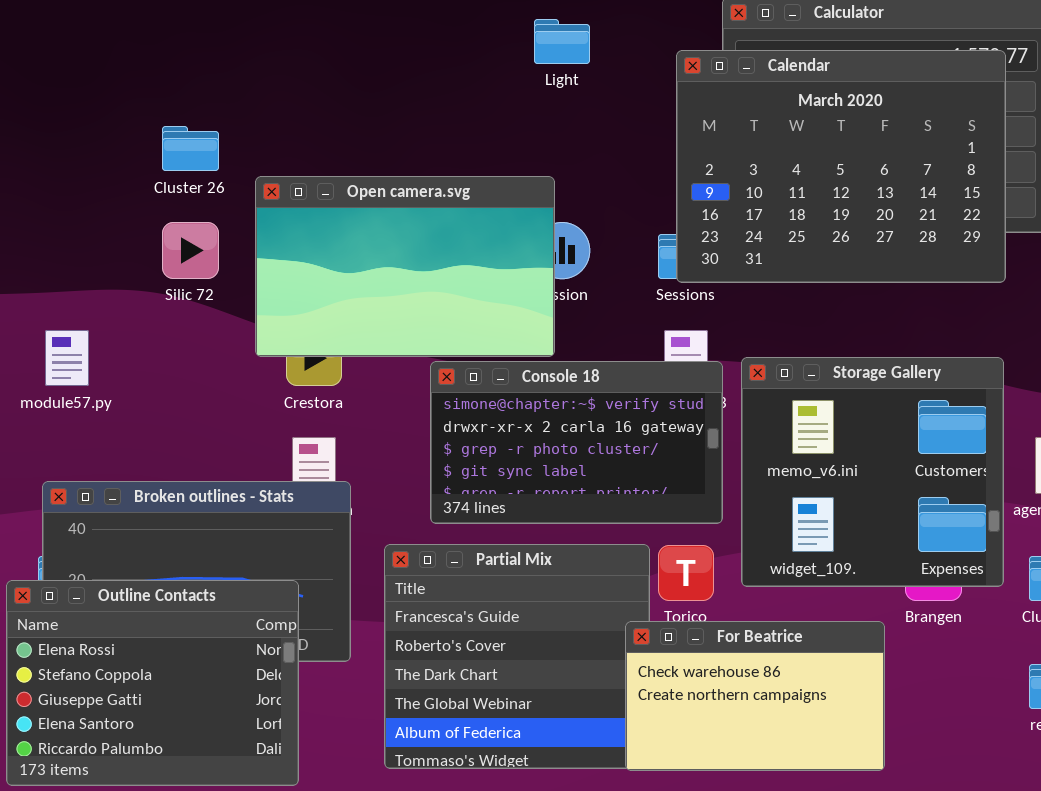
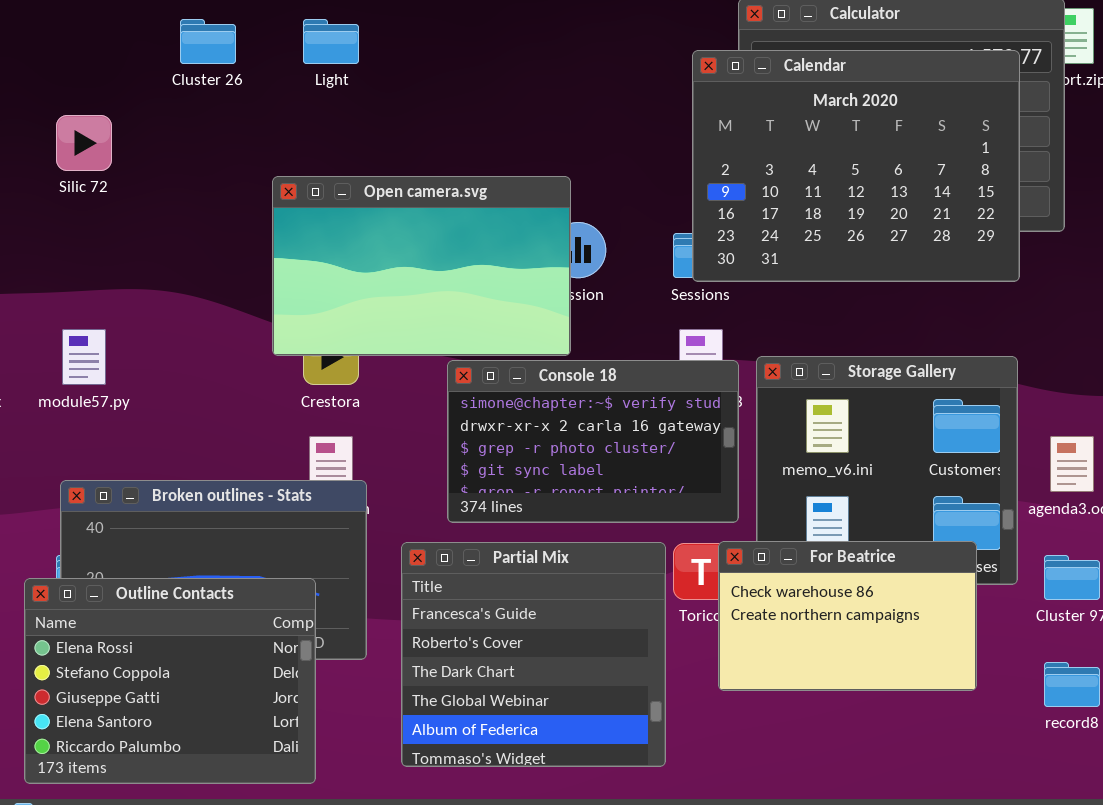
Light: [534,19,590,64] -> [303,19,359,64], moved
Cluster 26: [162,126,219,171] -> [180,19,236,64], moved
Silic 72: [162,222,219,279] -> [56,115,112,171], moved
For Beatrice: [625,621,885,771] -> [718,541,977,691], moved

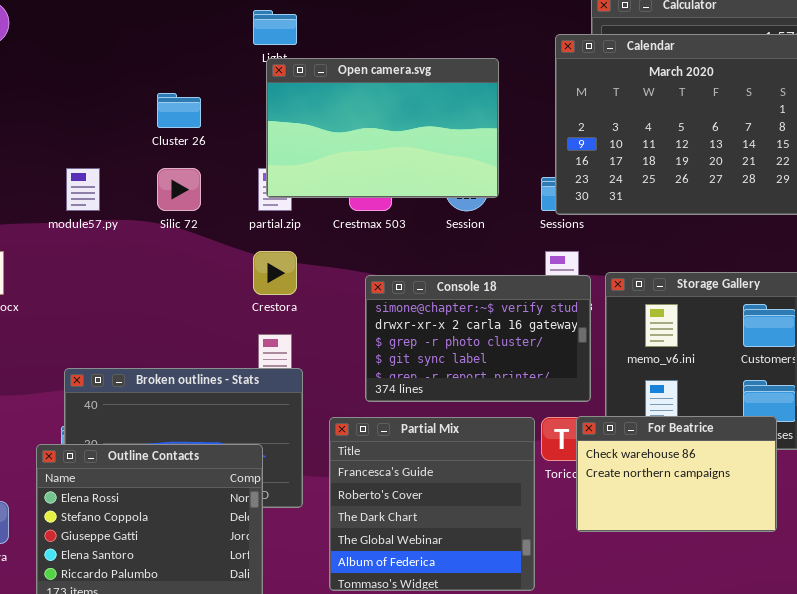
Cluster 26: [180,19,236,64] -> [157,93,201,128], moved
Silic 72: [56,115,112,171] -> [157,168,201,211], moved
Open camera.svg: [272,176,571,356] -> [266,58,499,198], moved
module57.py: [62,329,106,385] -> [66,168,100,211], moved

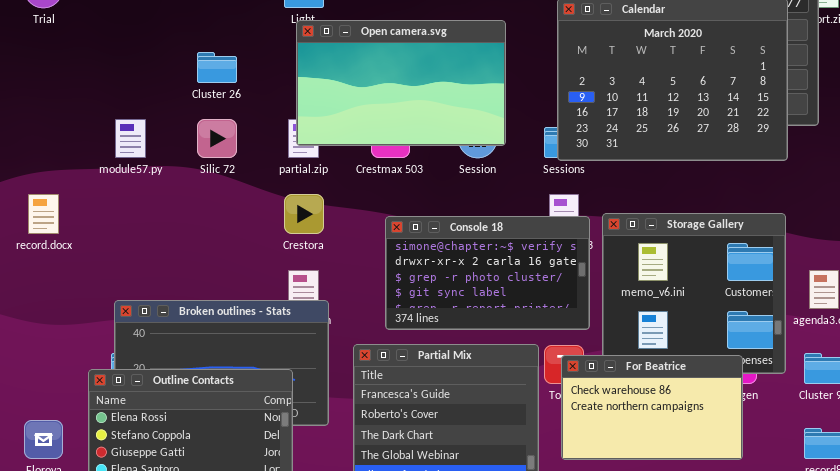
For Beatrice: [576,416,777,532] -> [561,355,743,460], moved

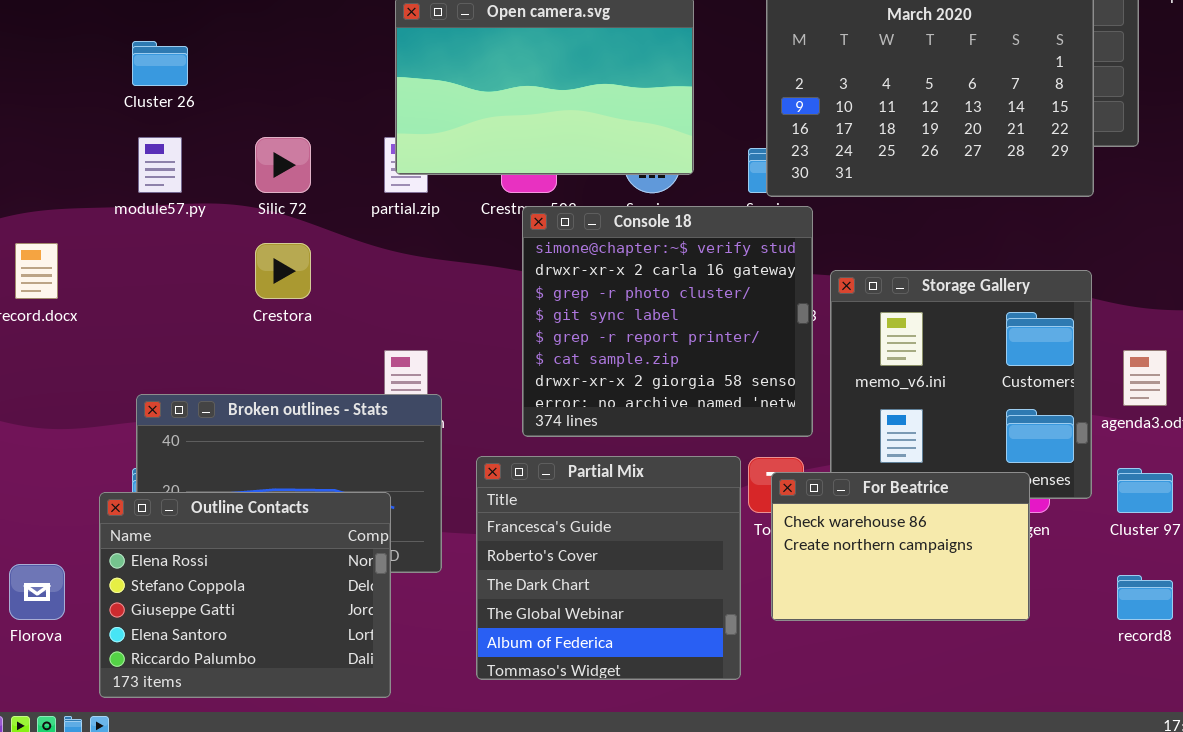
Cluster 26: [197,52,237,83] -> [132,41,188,86], moved
Crestora: [284,194,324,234] -> [255,243,311,299], moved
Console 18: [385,216,590,330] -> [522,206,813,437], resized

